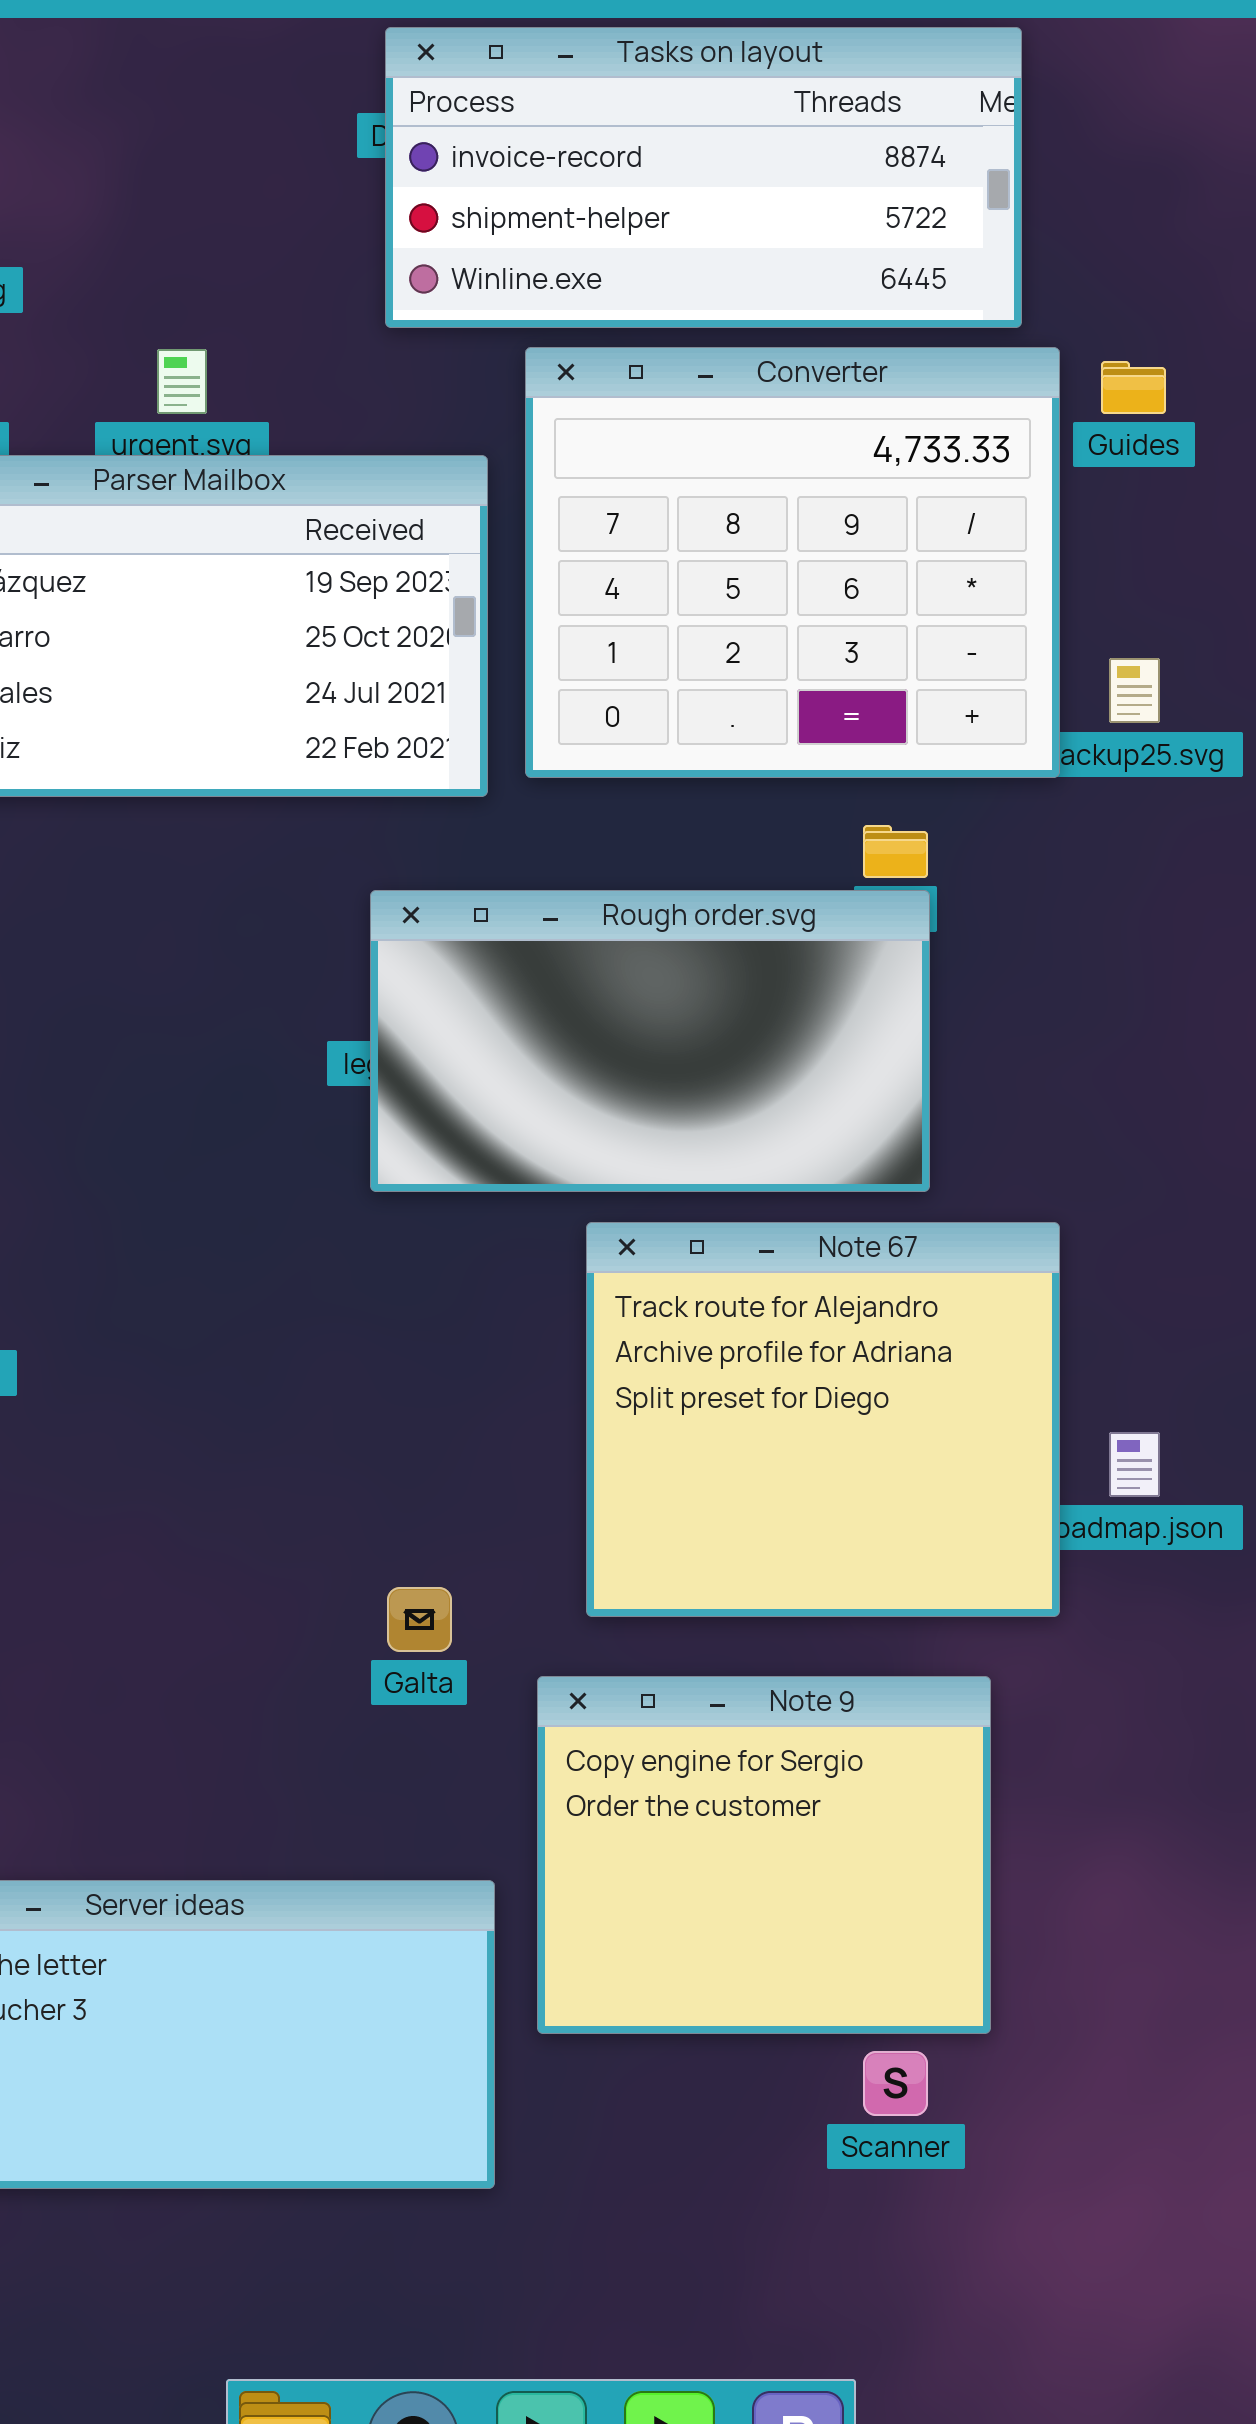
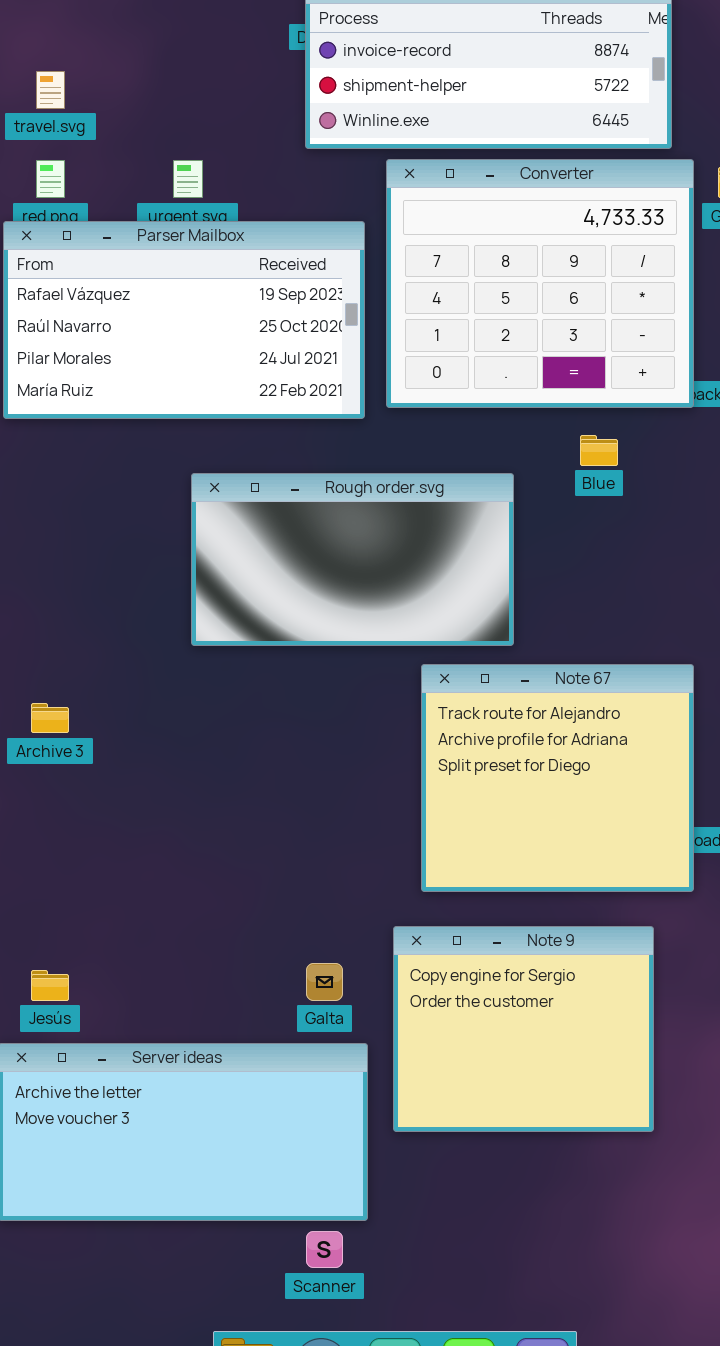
Rough order.svg: [370,890,930,1192] -> [191,473,514,646], moved
Galta: [387,1587,452,1652] -> [306,963,343,1001], moved
Scanner: [863,2051,928,2116] -> [306,1231,343,1268], moved

